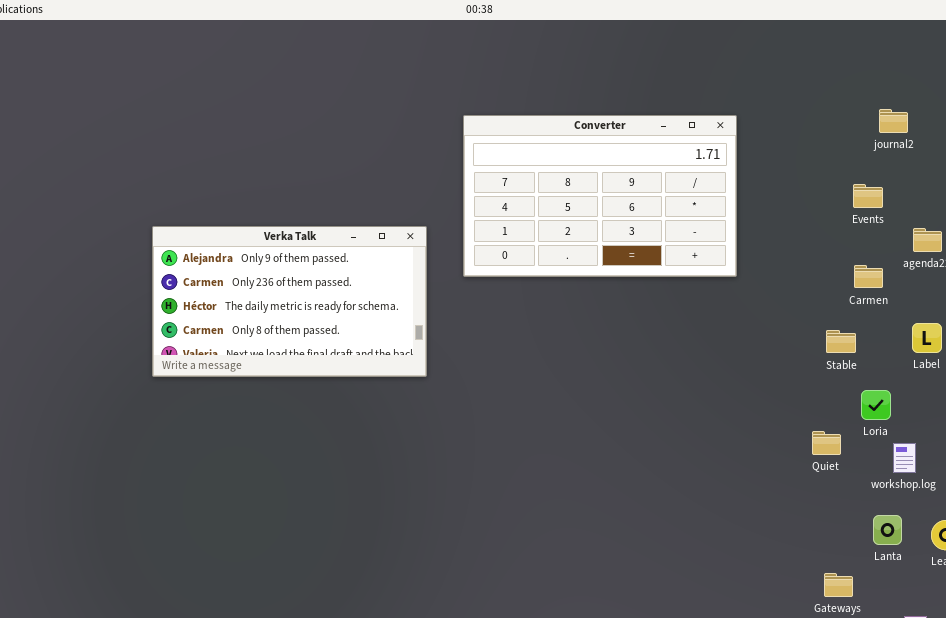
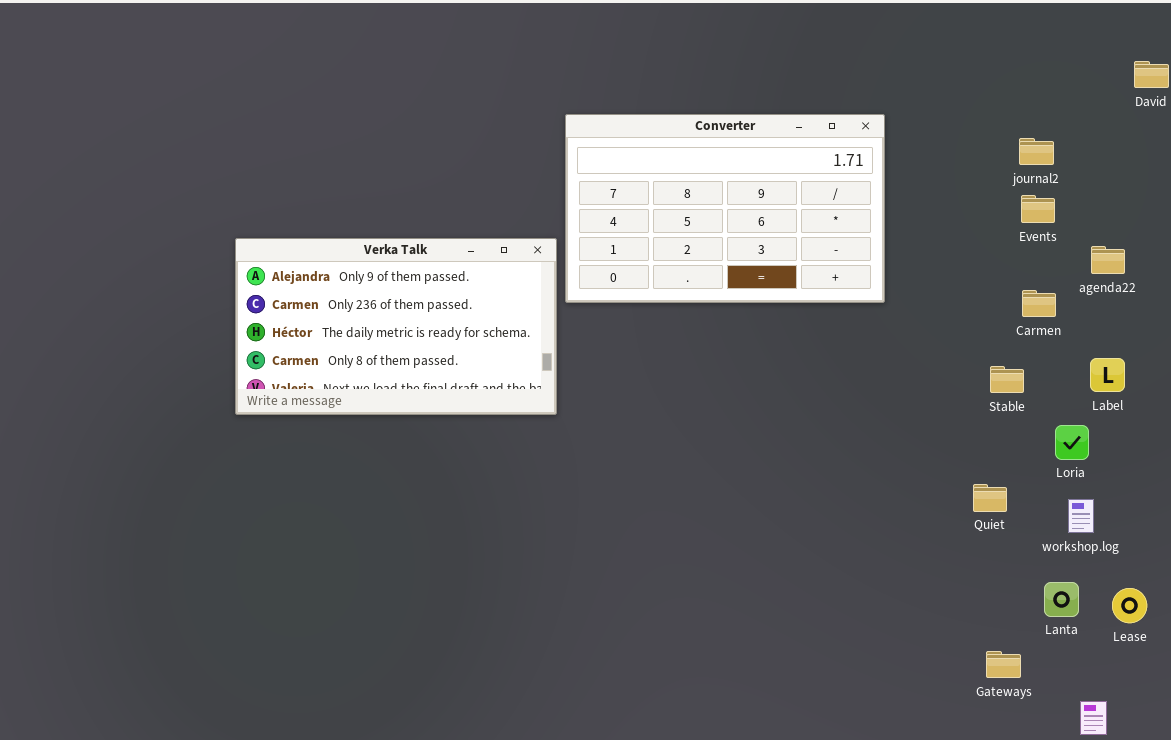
journal2: [879,109,908,133] -> [1019,138,1054,165], moved
Verka Talk: [152,226,427,377] -> [235,238,557,415], moved
Loria: [861,390,891,420] -> [1055,425,1089,460], moved

